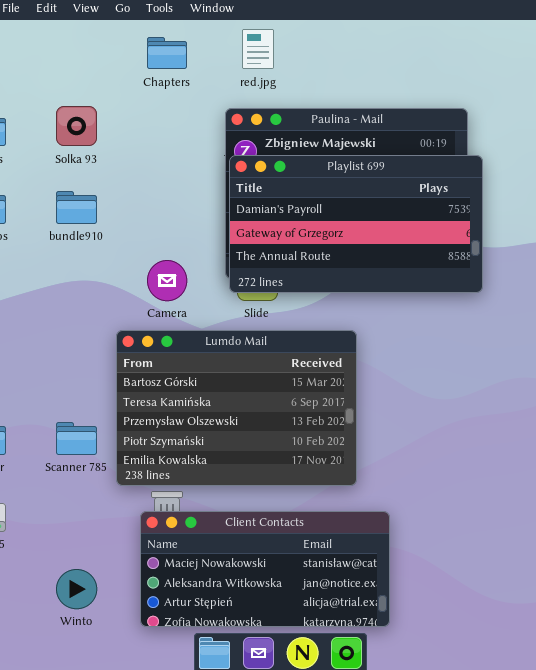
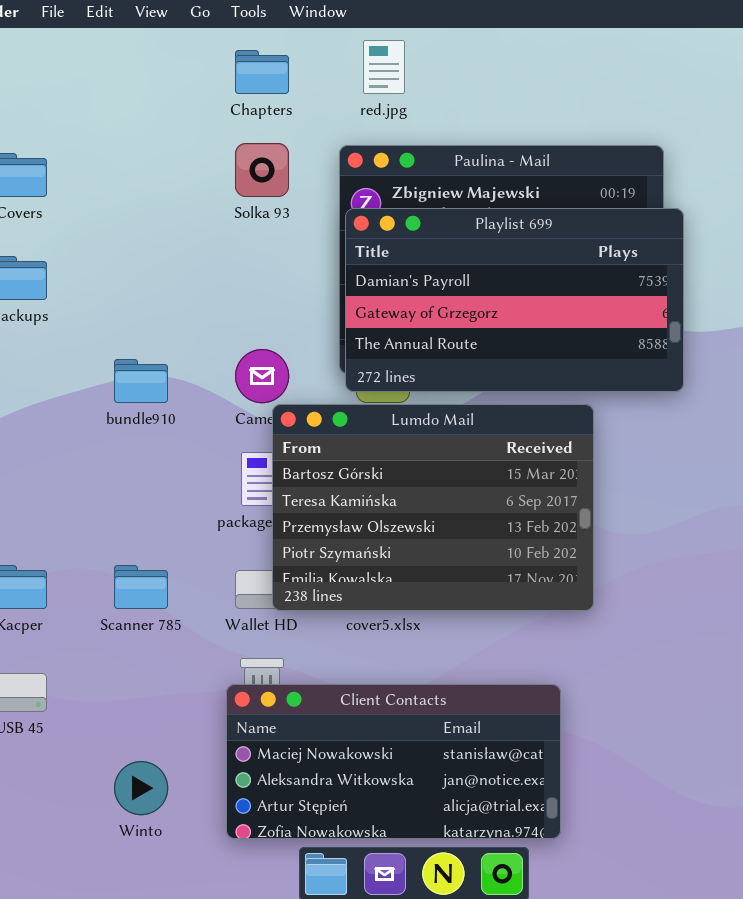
Solka 93: [56,106,97,146] -> [235,143,289,197], moved
bundle910: [56,191,97,224] -> [114,359,168,403], moved
Lumdo Mail: [116,330,357,486] -> [272,404,594,611], moved

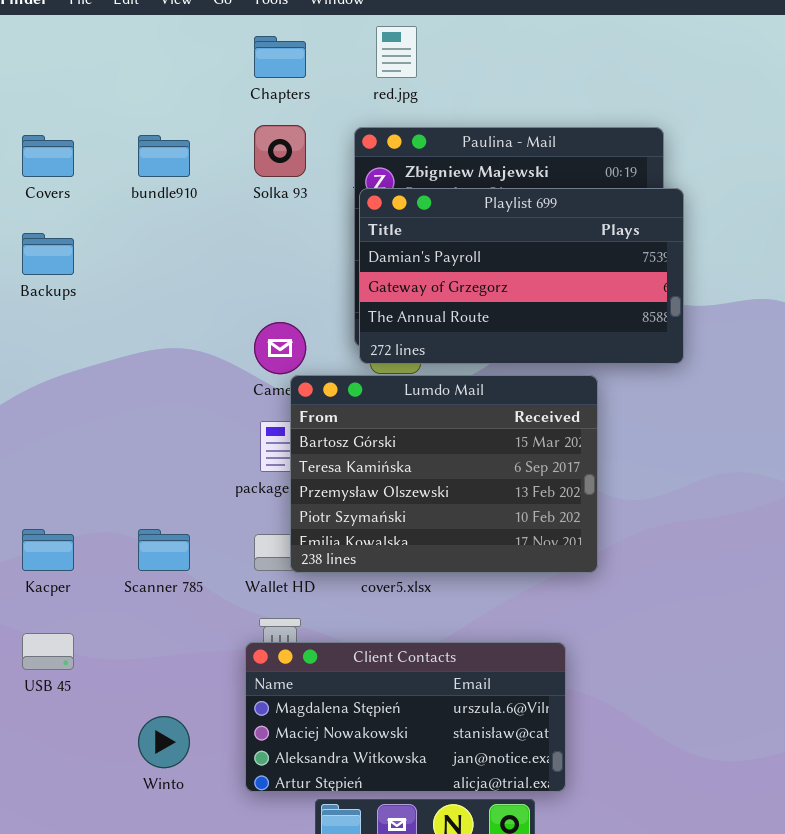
bundle910: [114,359,168,403] -> [138,135,190,177], moved
Client Contacts: [226,684,561,839] -> [245,642,566,792], scrolled up 1 row

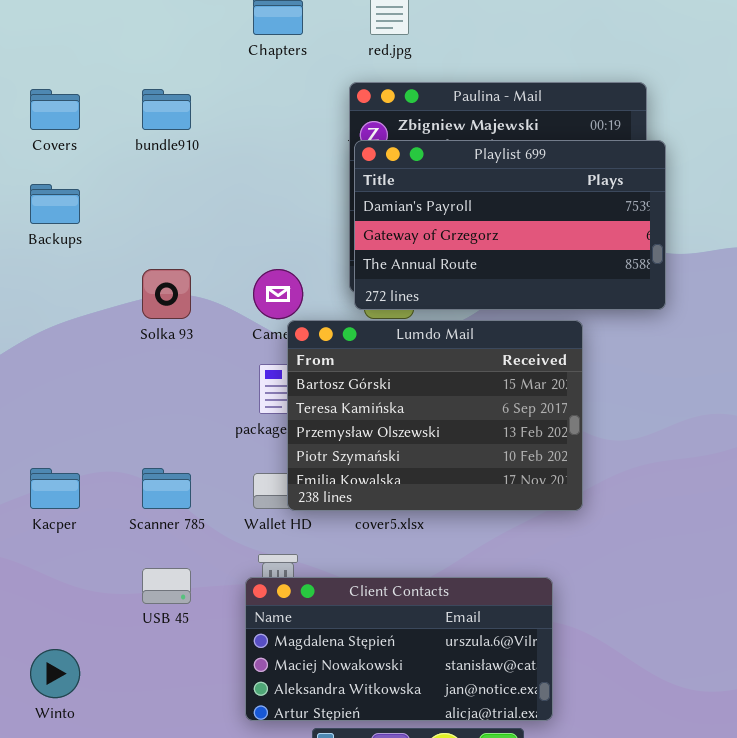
Solka 93: [254,125,306,177] -> [142,269,191,319], moved
USB 45: [22,633,74,670] -> [142,568,191,604], moved
Winto: [138,716,190,768] -> [30,649,80,698], moved

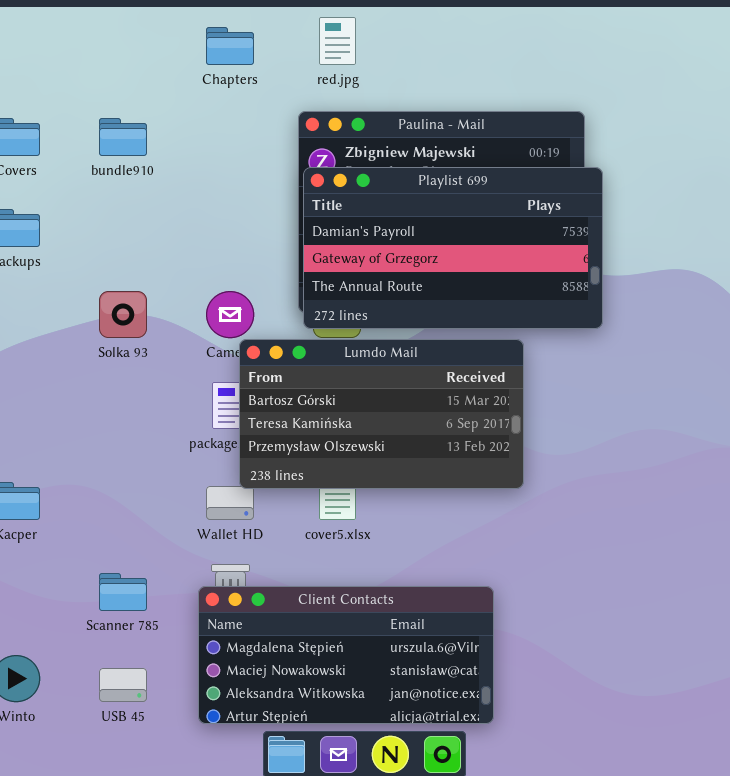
Lumdo Mail: [287,320,583,511] -> [239,339,524,489], resized
Scanner 785: [142,468,191,509] -> [99,573,147,611], moved
USB 45: [142,568,191,604] -> [99,668,147,702], moved

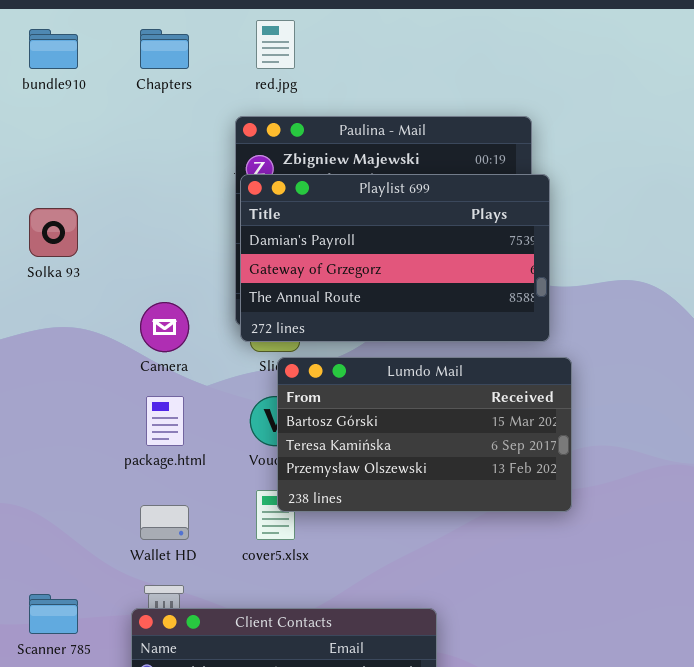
bundle910: [99,118,147,156] -> [29,29,78,69], moved
Solka 93: [99,291,147,338] -> [29,208,78,257], moved
Lumdo Mail: [239,339,524,489] -> [277,357,572,512], moved

